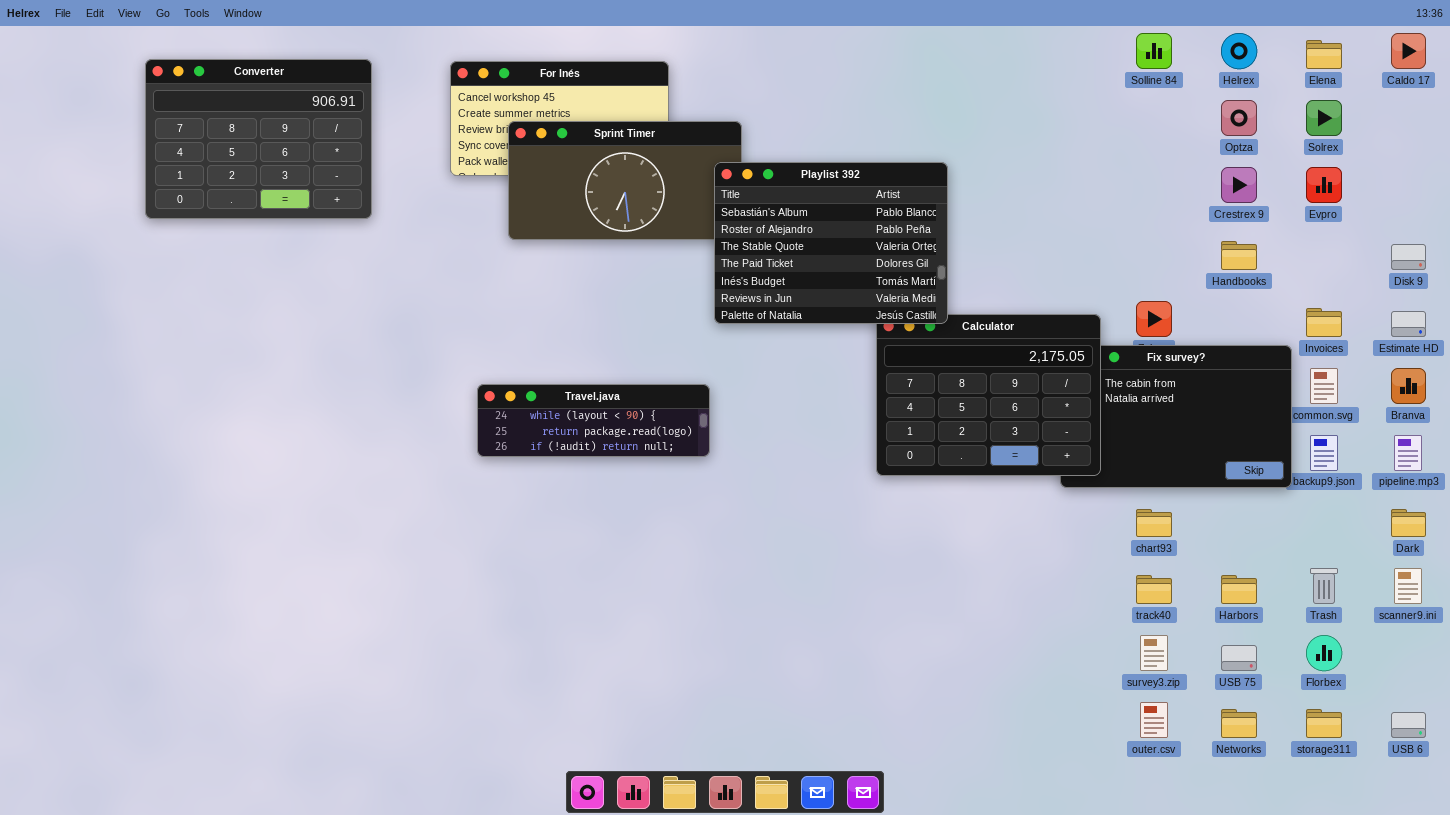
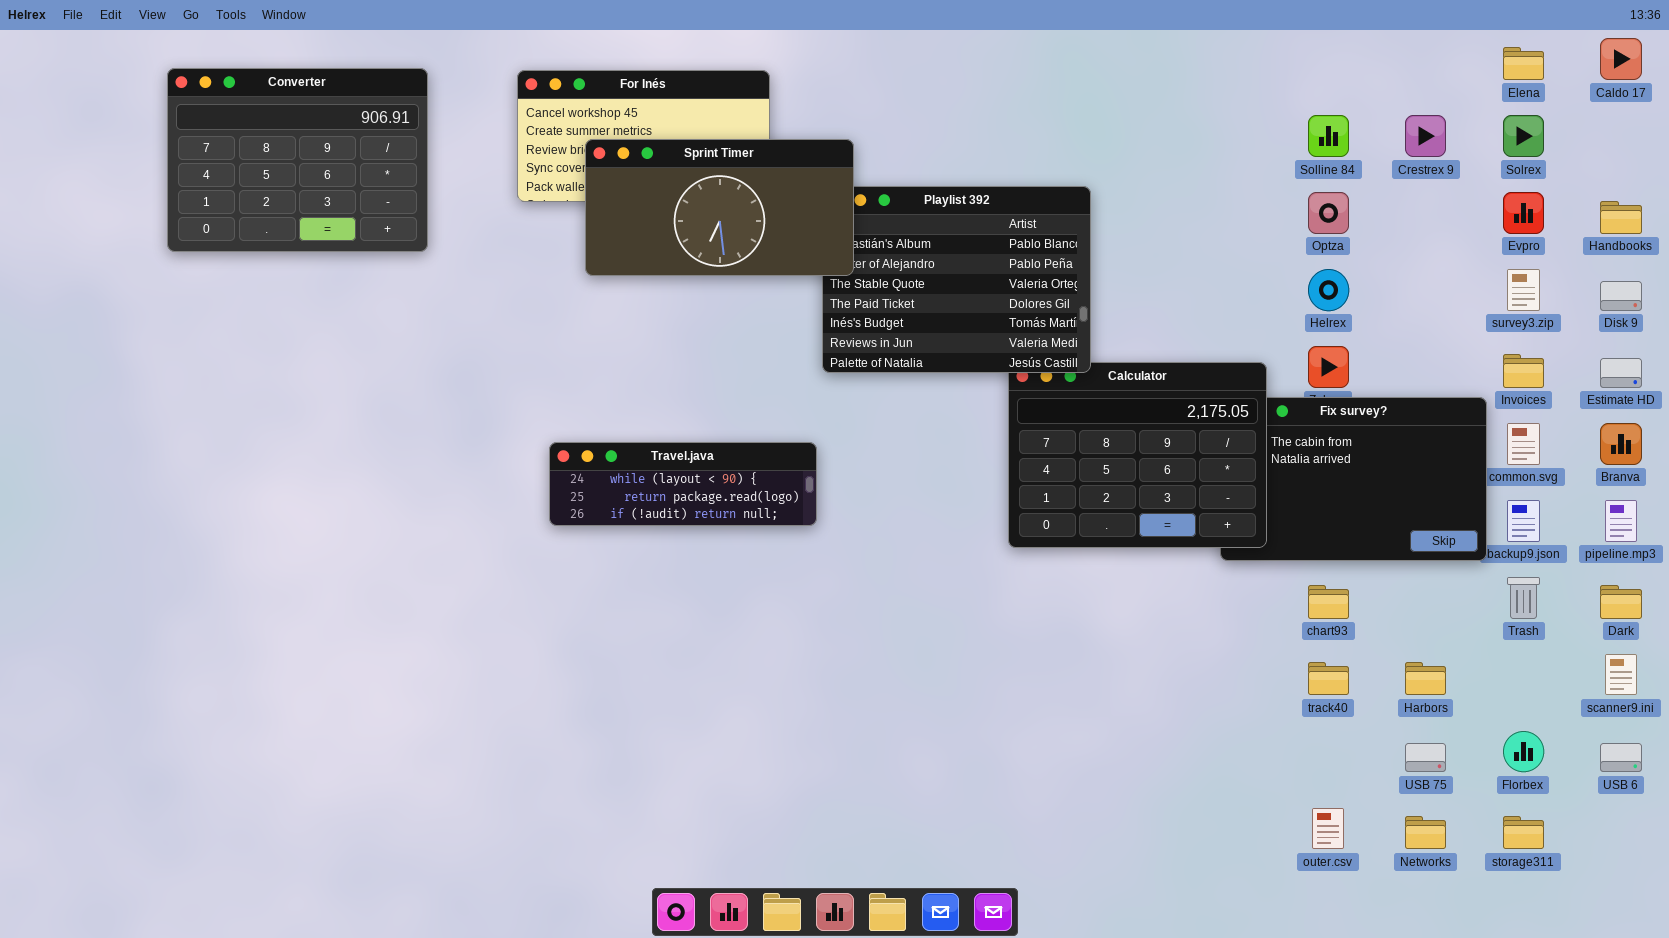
Solline 84: [1136,33,1172,69] -> [1308,115,1349,157], moved
Helrex: [1221,33,1257,69] -> [1308,269,1349,311], moved
Optza: [1221,100,1257,136] -> [1308,192,1349,234], moved
Sprint Timer: [508,121,742,240] -> [585,139,854,276], raised
Crestrex 9: [1221,167,1257,203] -> [1405,115,1446,157], moved
Handbooks: [1221,241,1257,270] -> [1600,201,1642,234], moved
Trash: [1310,568,1338,604] -> [1507,577,1540,619], moved
survey3.zip: [1140,635,1168,671] -> [1507,269,1540,311], moved
USB 6: [1391,712,1426,738] -> [1600,743,1642,772], moved

